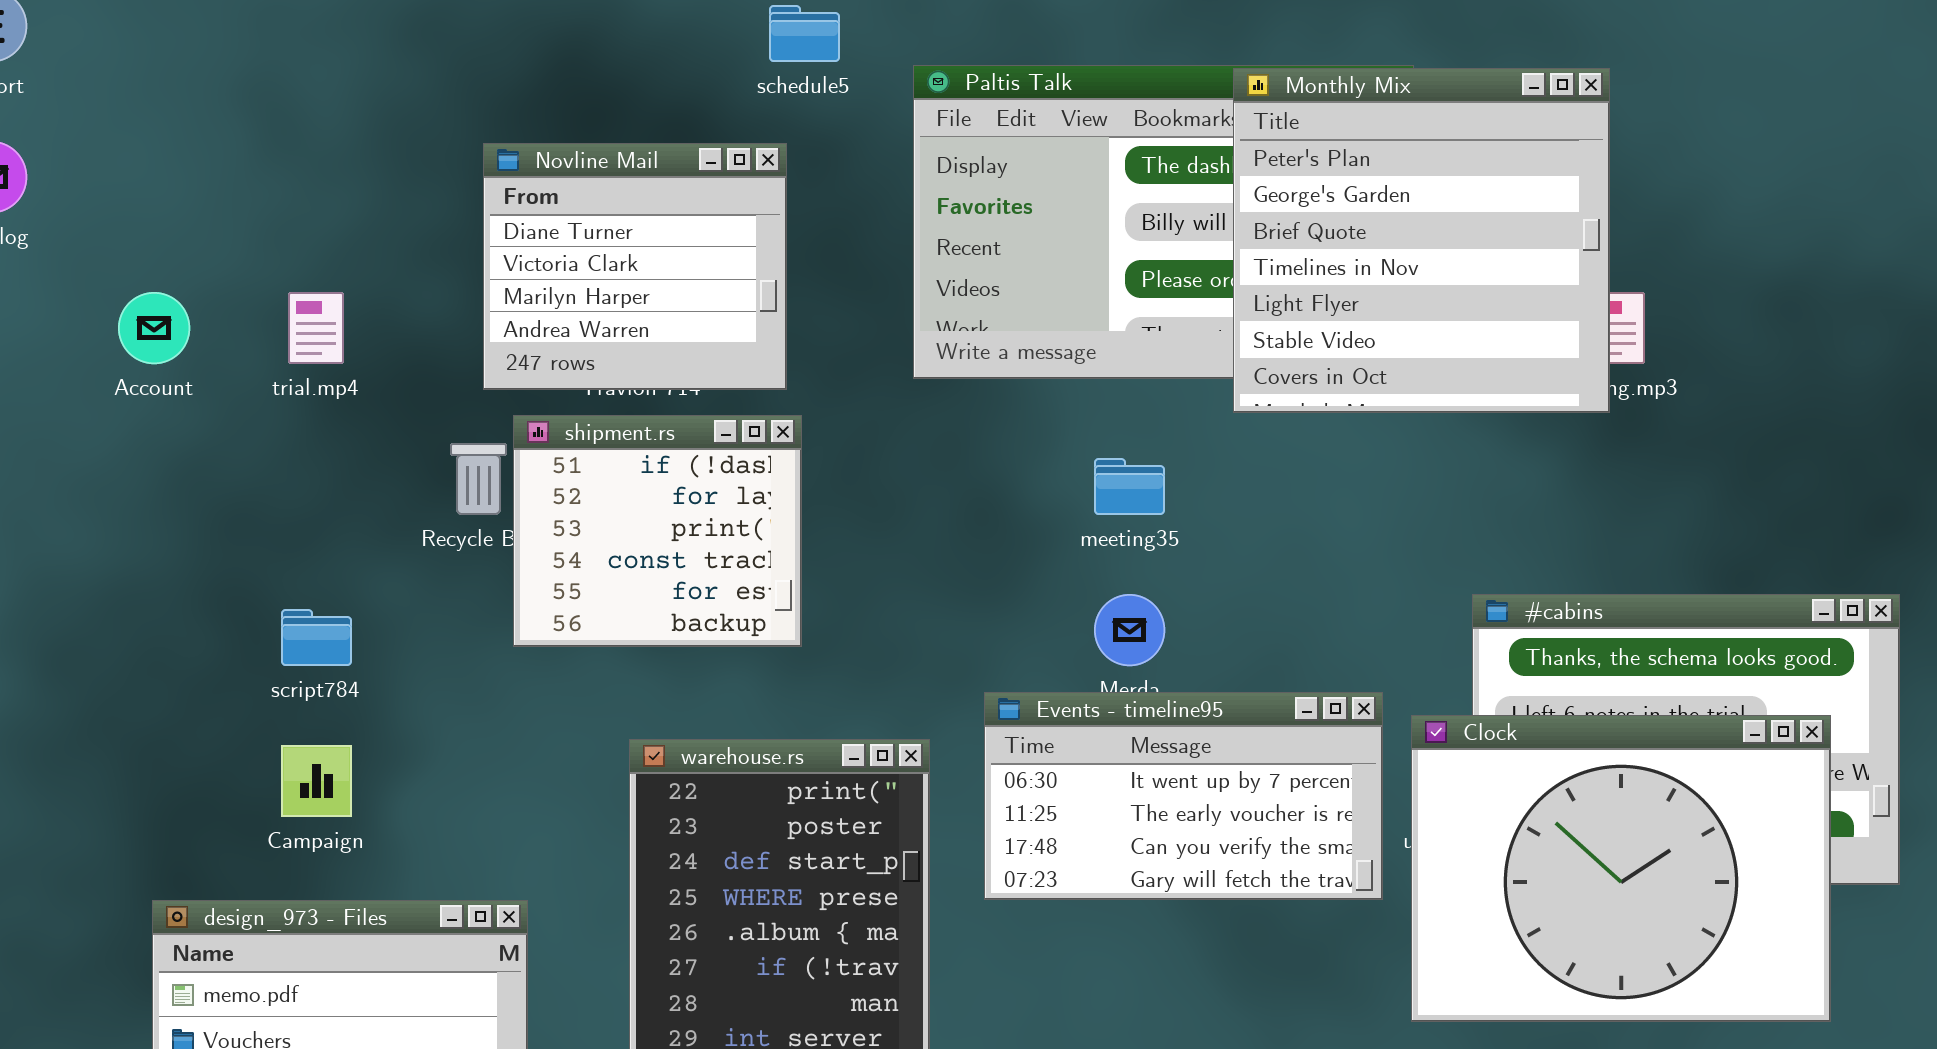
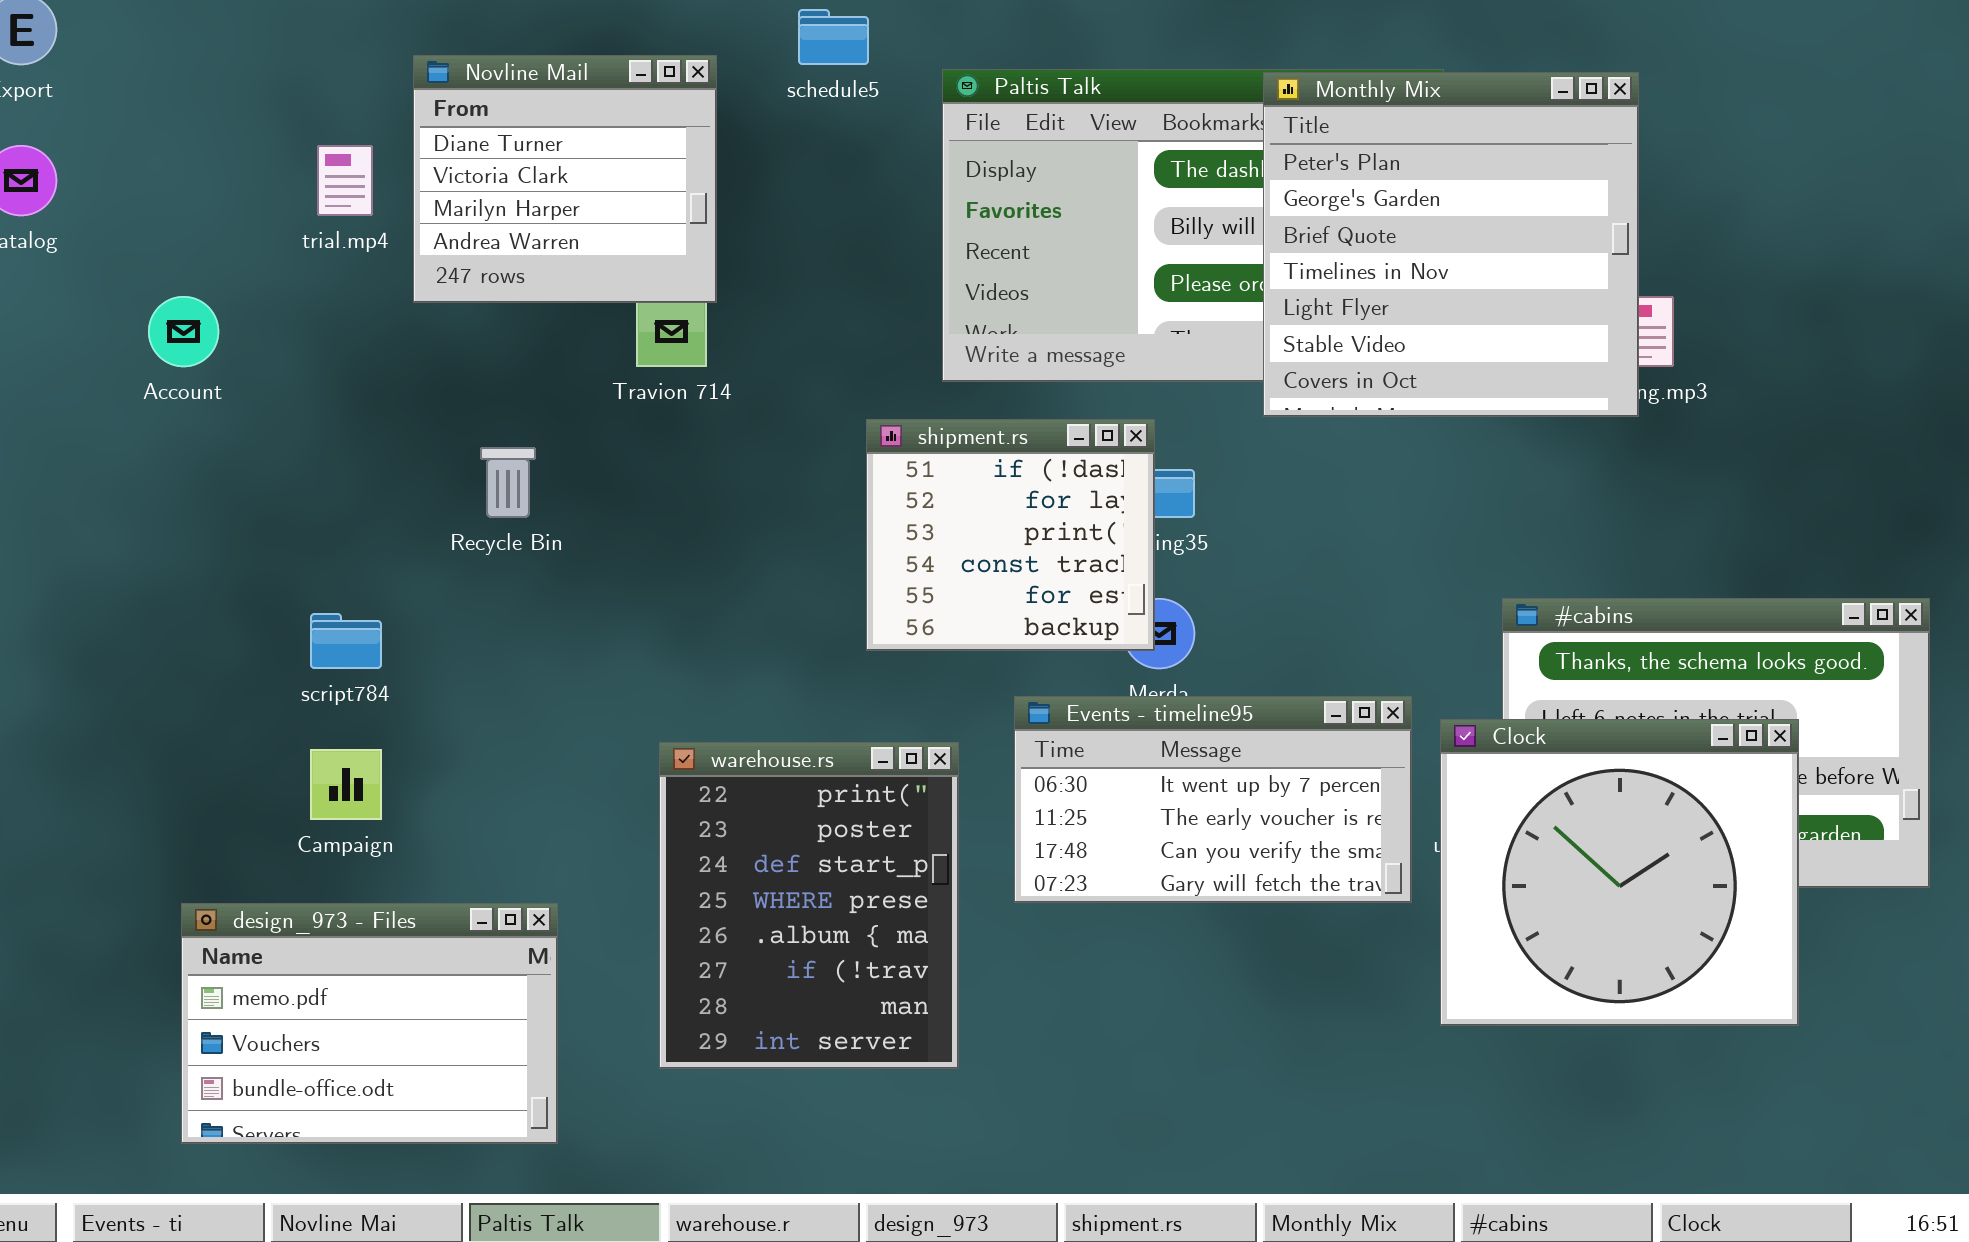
Novline Mail: [483,143,787,390] -> [413,55,717,303], moved
trial.mp4: [288,292,344,364] -> [317,145,373,216], moved
shipment.rs: [513,415,802,647] -> [866,419,1155,651], moved
Clock: [1411,715,1831,1022] -> [1440,719,1799,1026], resized

